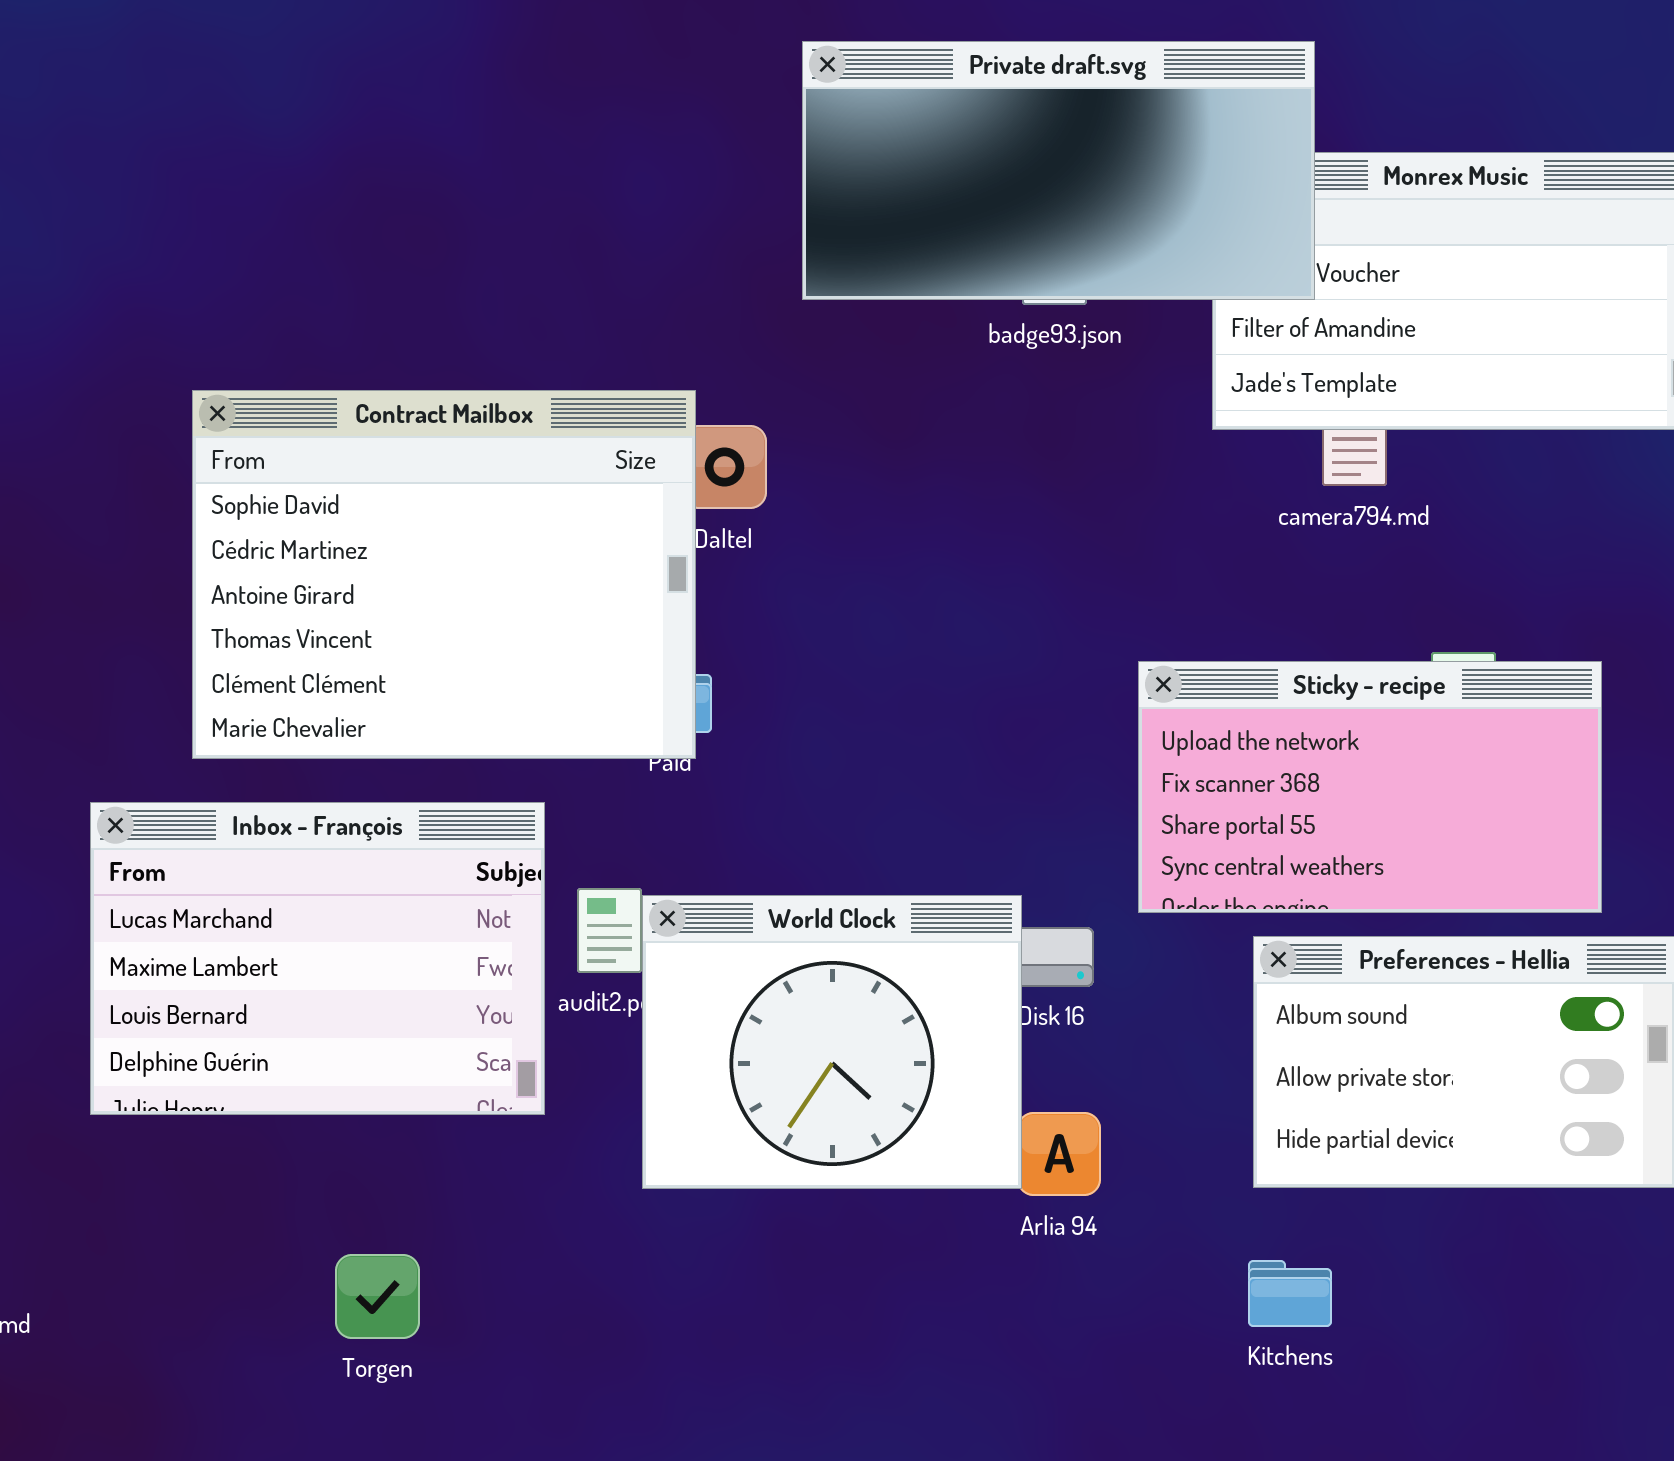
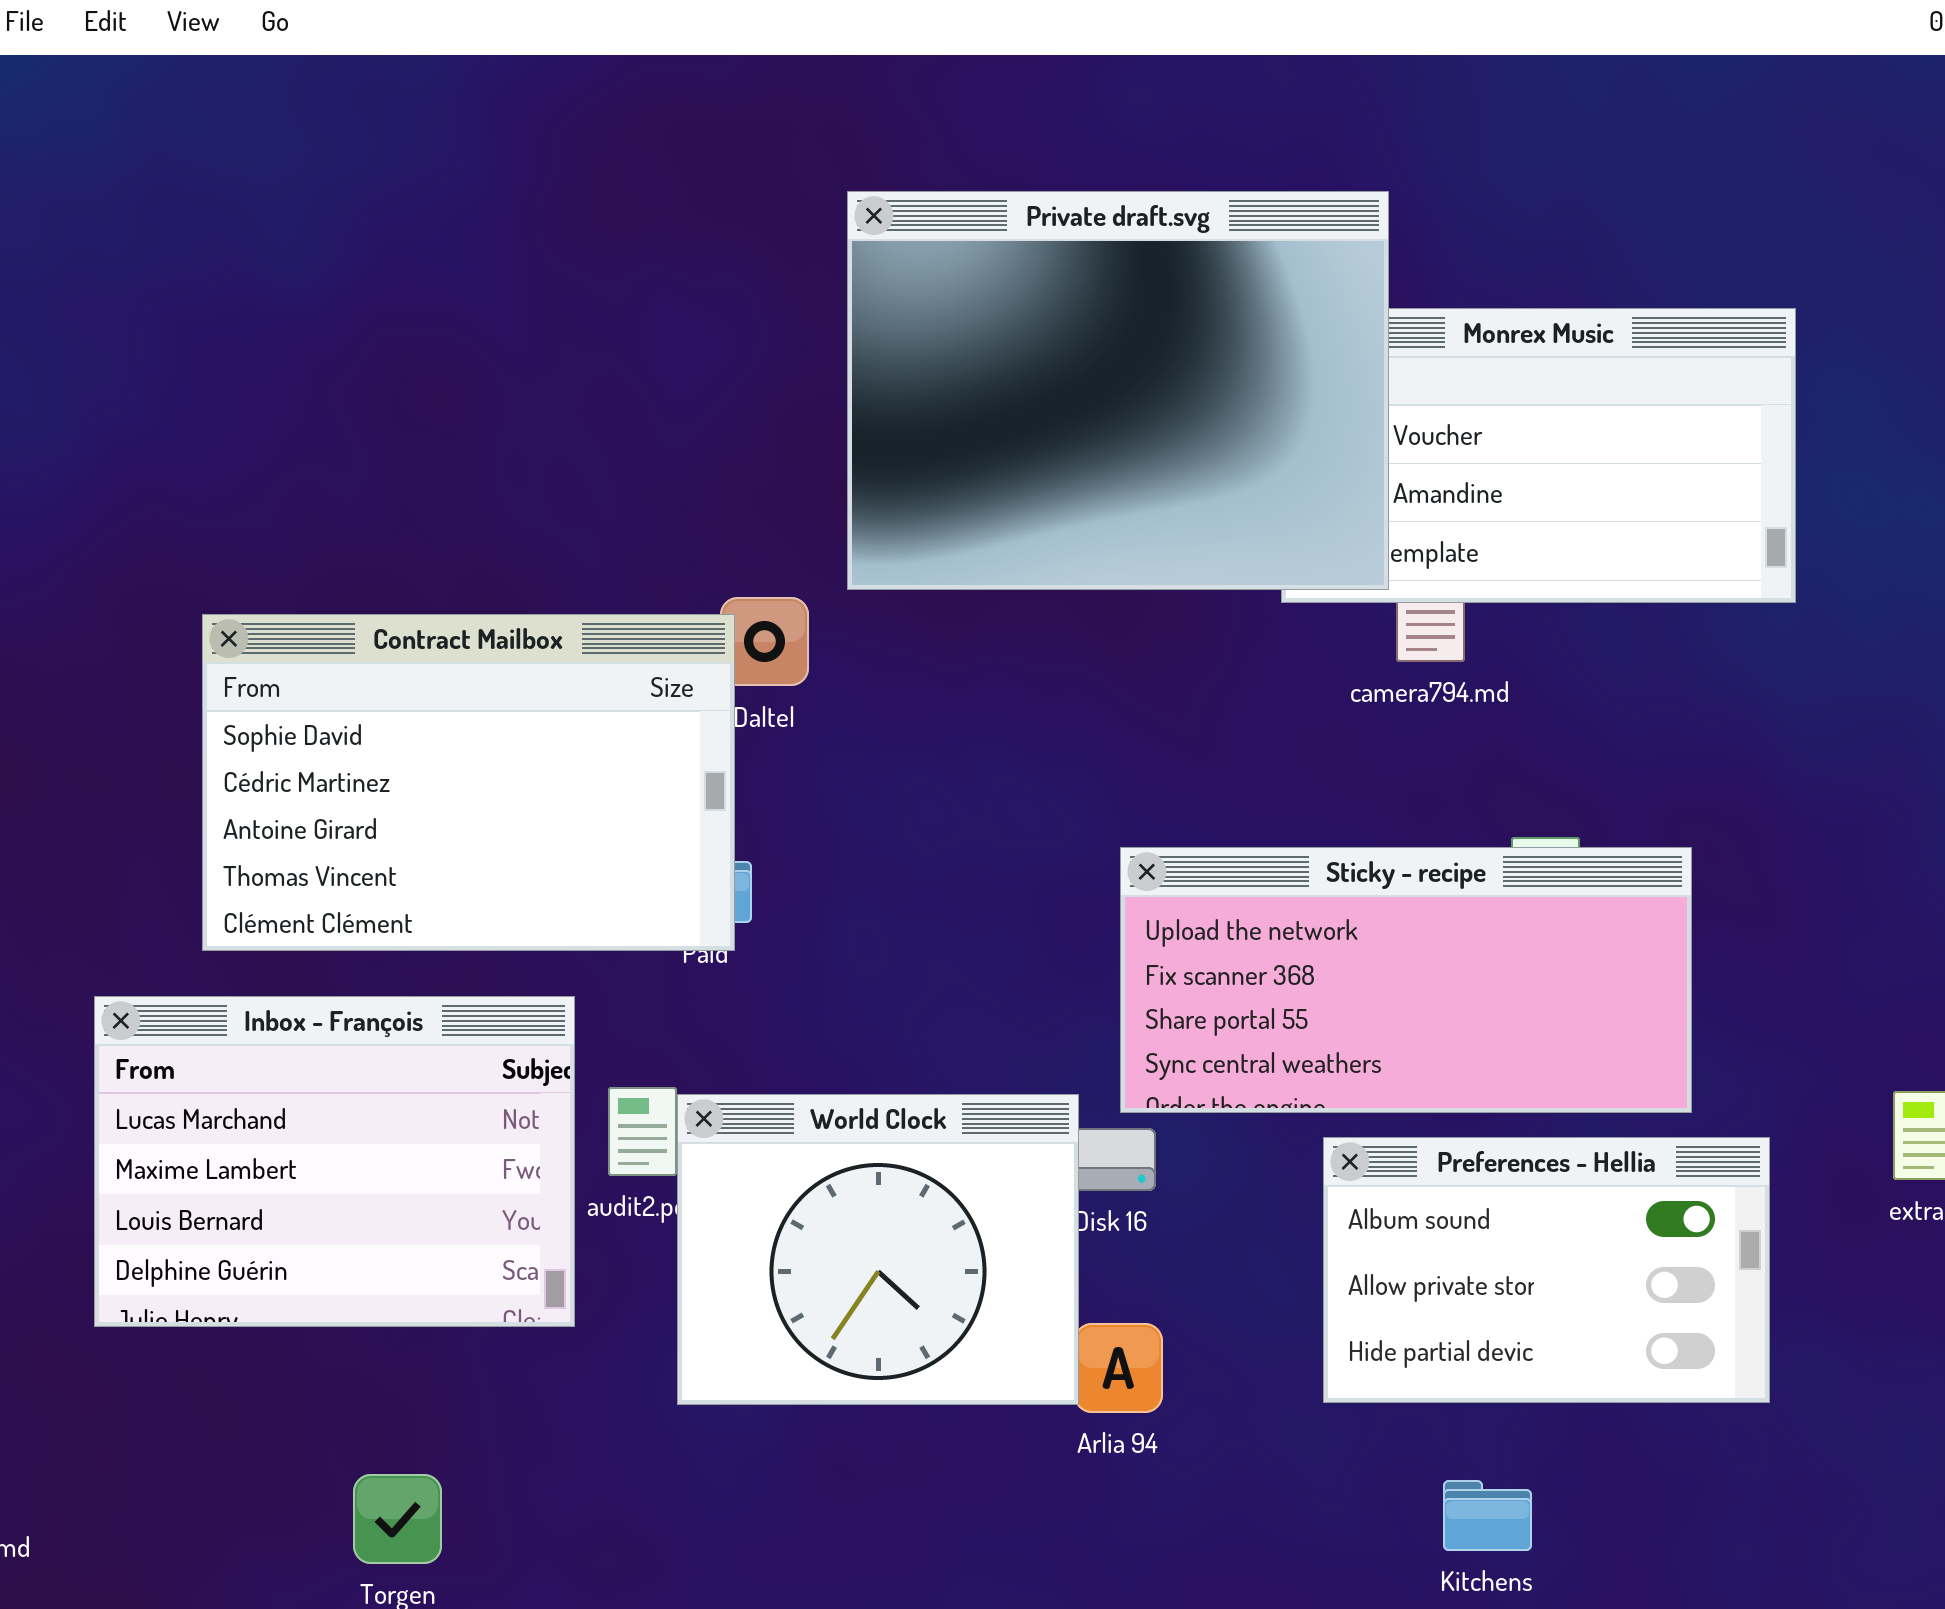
Private draft.svg: [802,41,1315,300] -> [847,191,1389,590], resized
Contract Mailbox: [192,390,696,759] -> [202,614,735,951], resized
Sticky - recipe: [1138,661,1602,913] -> [1120,847,1692,1113], resized
Kitchens: [1248,1260,1332,1327] -> [1443,1480,1532,1551], moved

